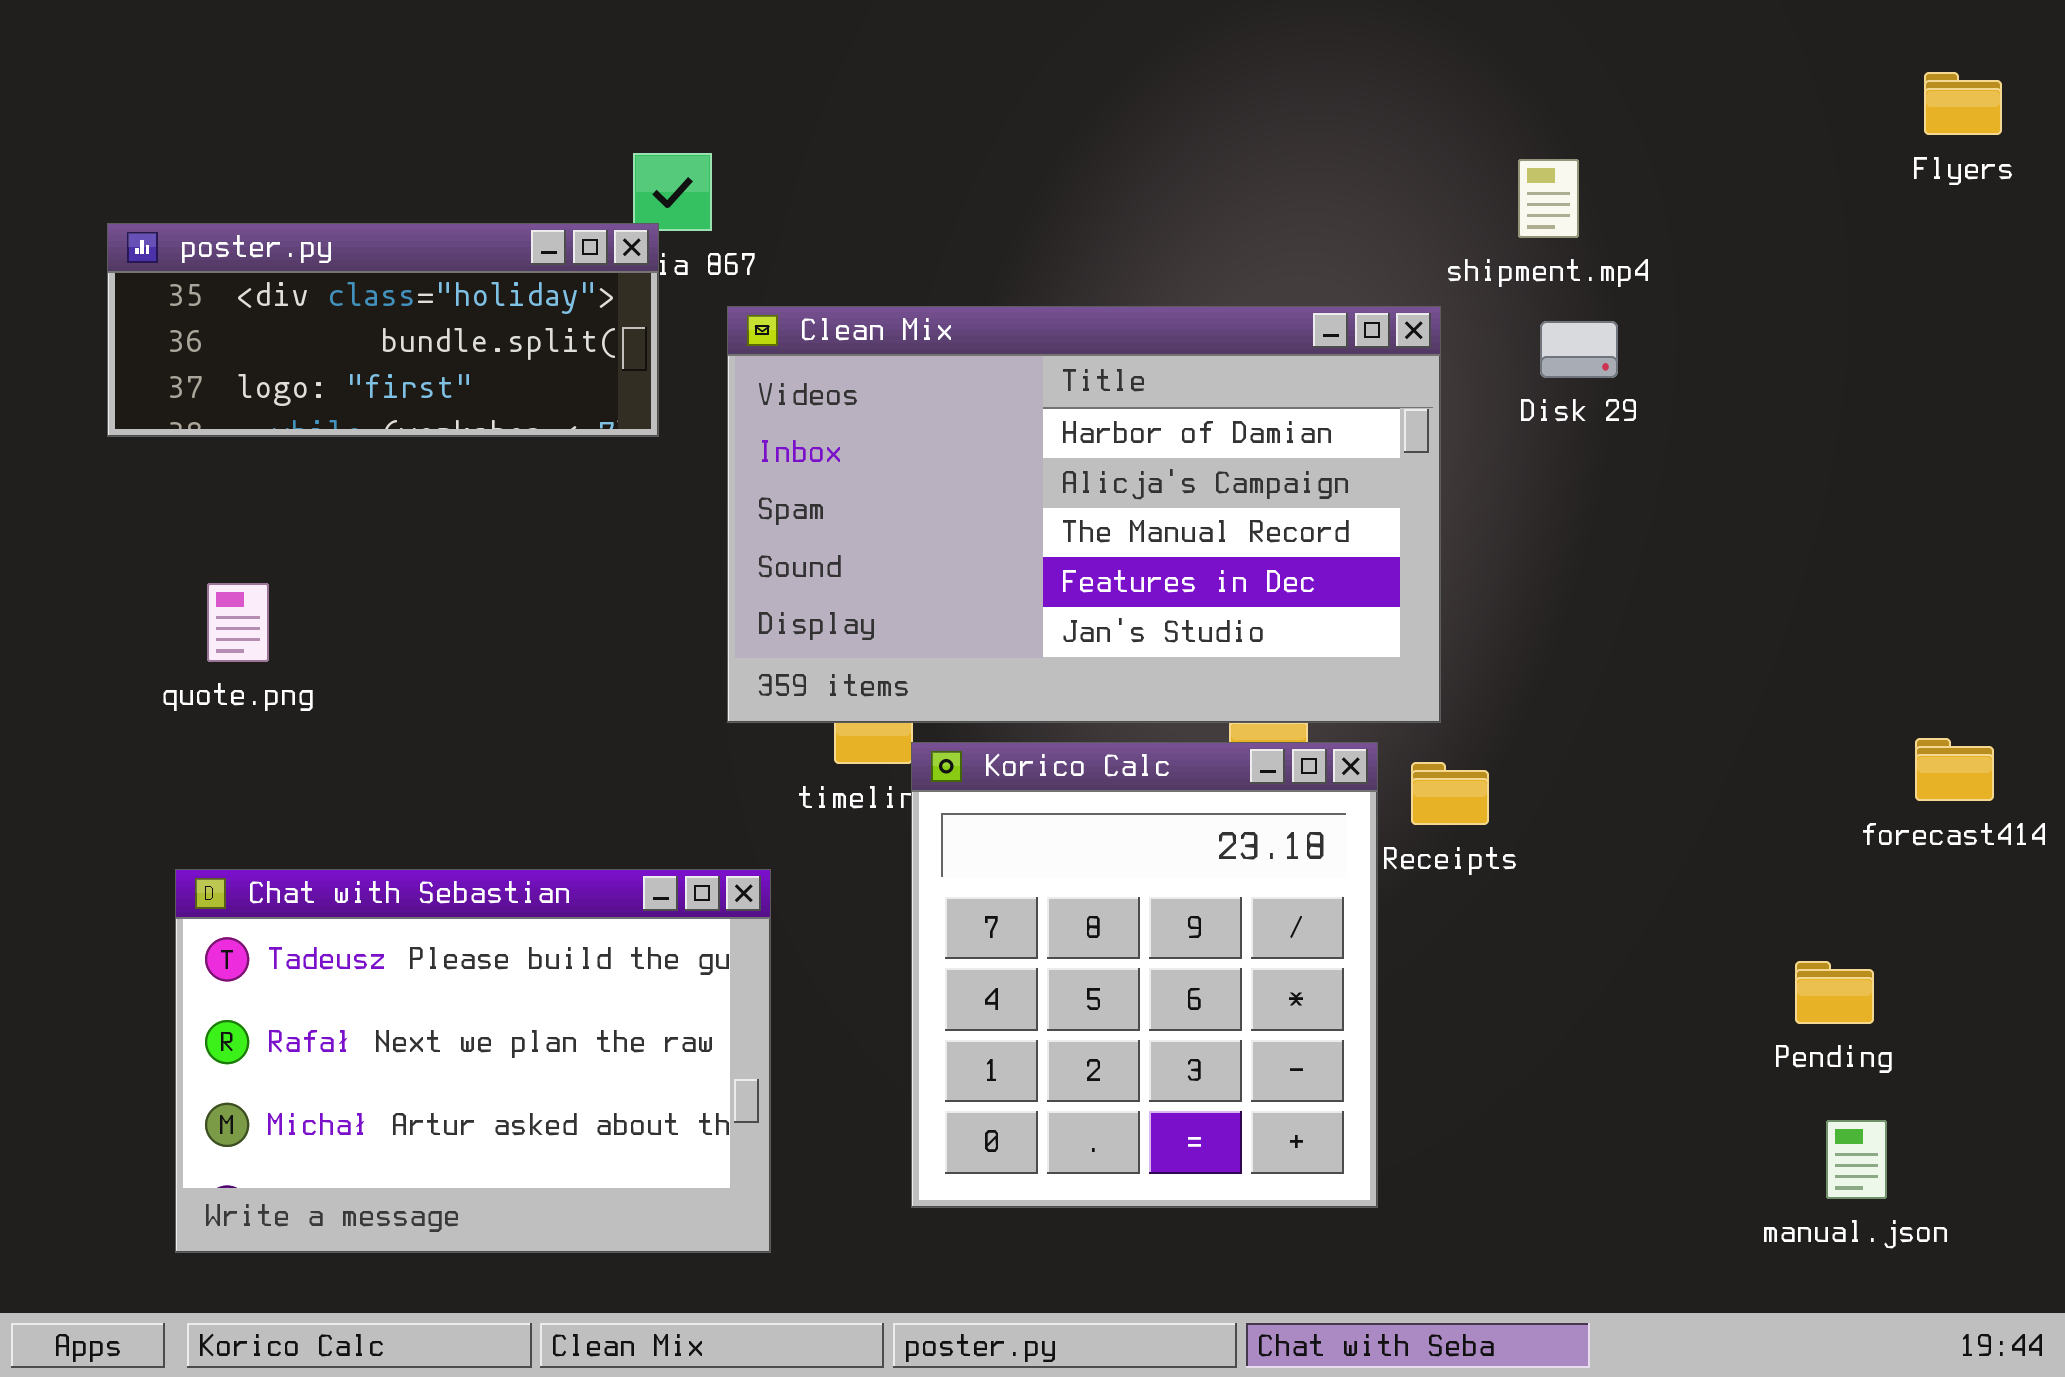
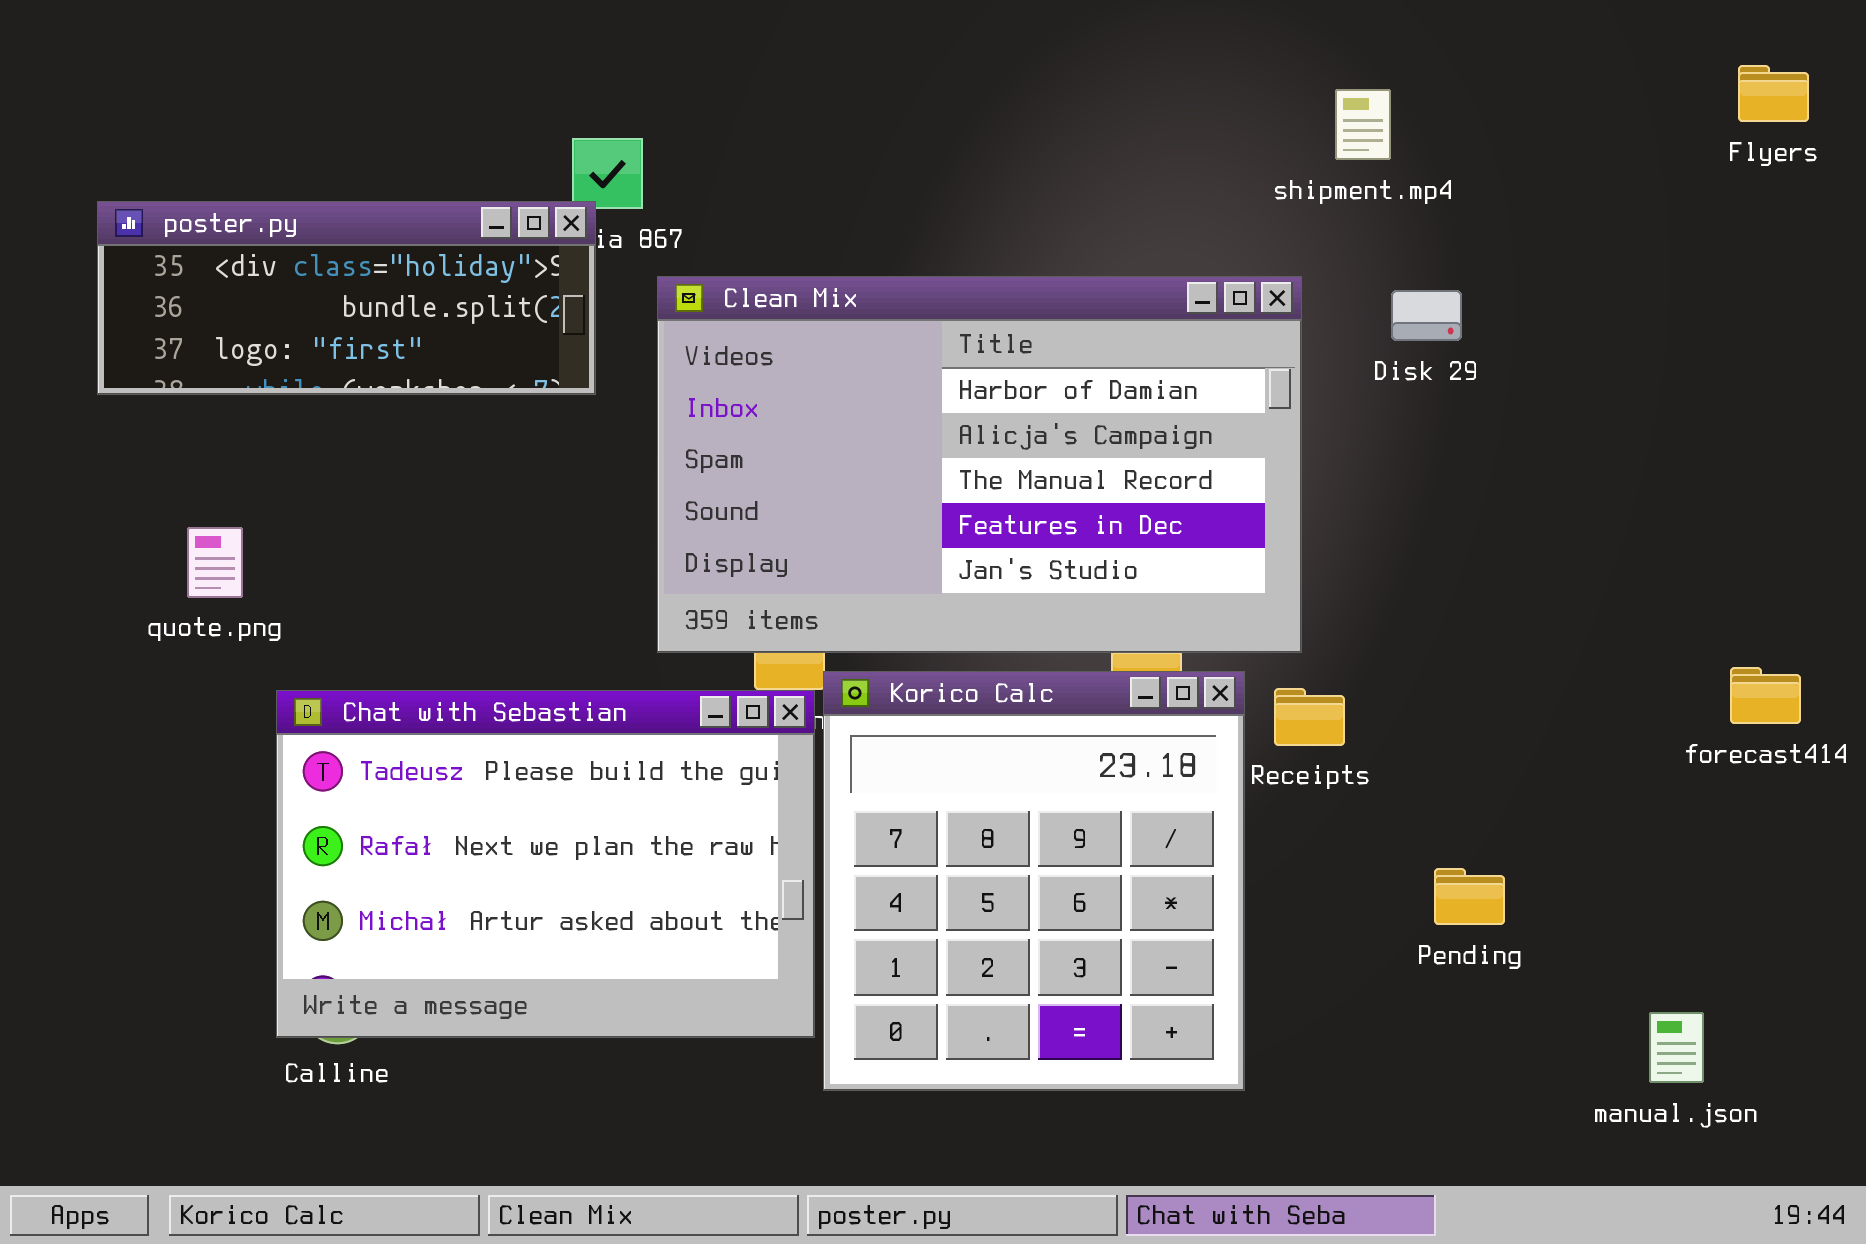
shipment.mp4: [1518,159,1579,238] -> [1335,89,1391,160], moved
Chat with Sebastian: [175,869,771,1253] -> [276,690,815,1038], moved
Pending: [1795,961,1874,1024] -> [1434,868,1505,925], moved

